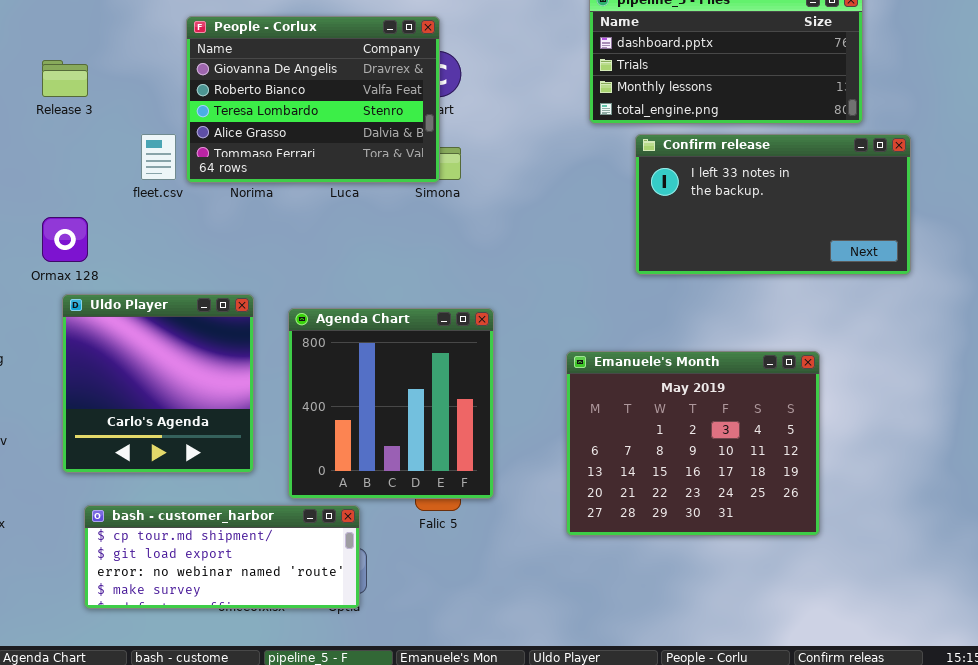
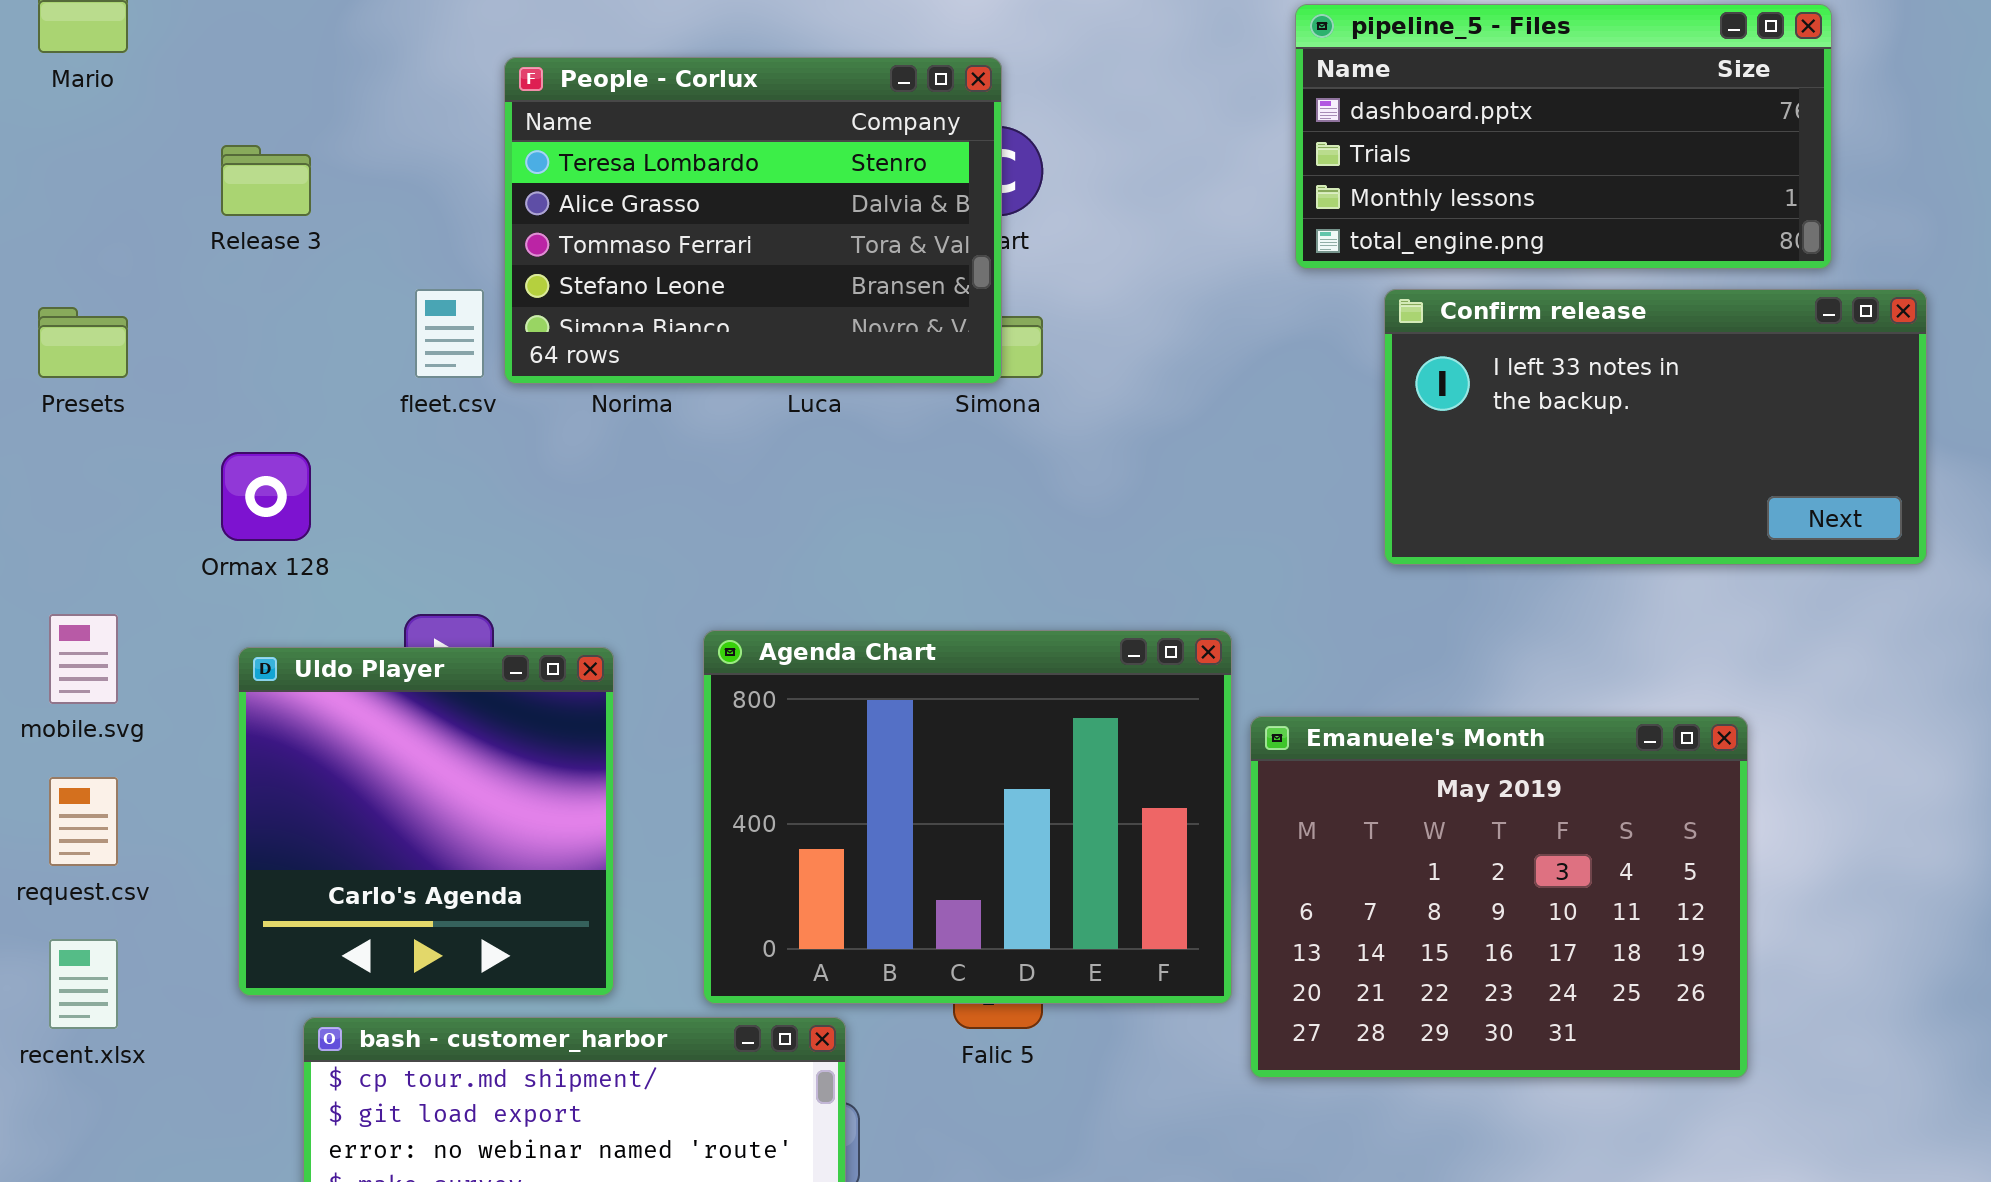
People - Corlux: [186,16,440,183] -> [504,57,1002,384], scrolled down 2 rows
Uldo Player: [62,294,254,473] -> [238,647,614,996], moved
Agenda Chart: [288,308,494,499] -> [703,630,1232,1004], resized

